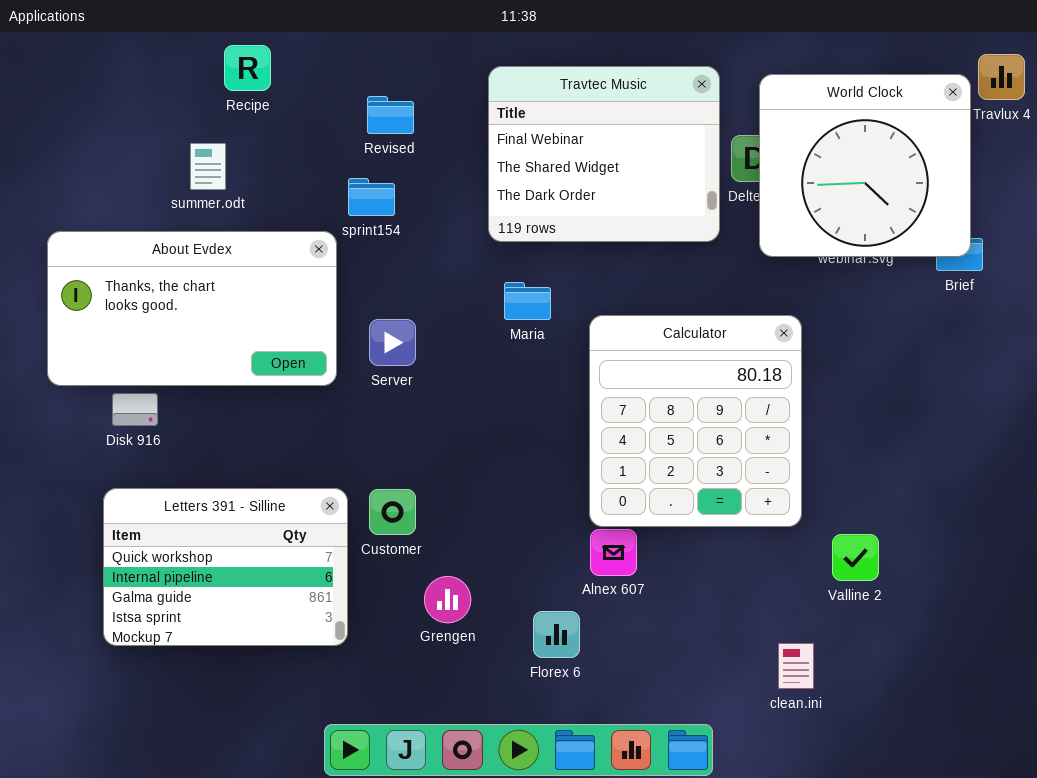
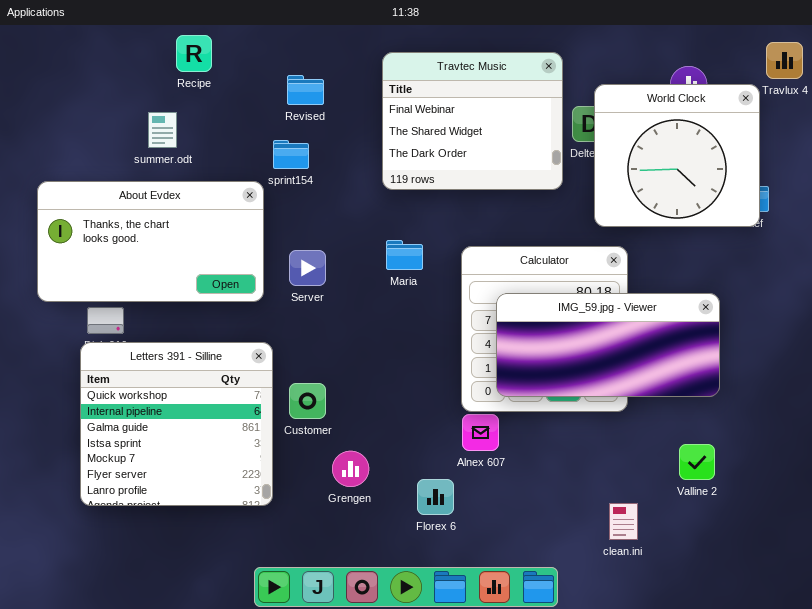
World Clock: [759,74,971,257] -> [594,84,760,227], moved
Maria: [504,282,551,320] -> [386,240,423,270], moved
IMG_59.jpg - Viewer: none -> [496,293,720,397], opened
Letters 391 - Silline: [103,488,348,646] -> [80,342,273,506], resized
Valline 2: [832,534,879,581] -> [679,444,715,480], moved

